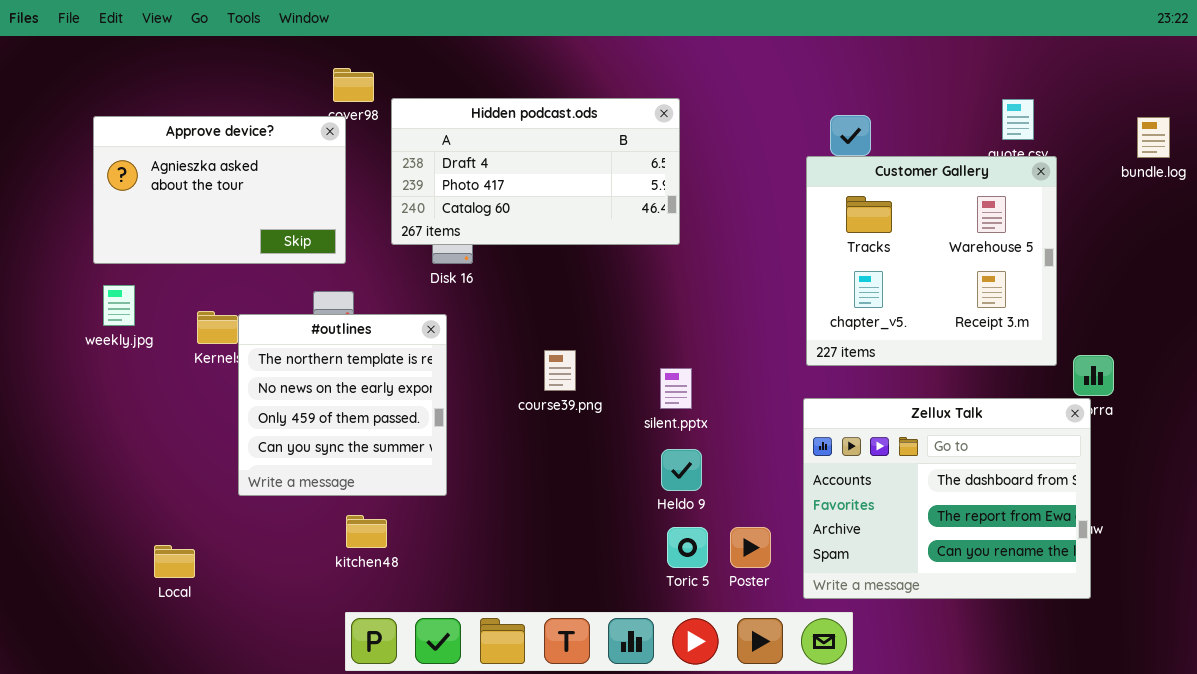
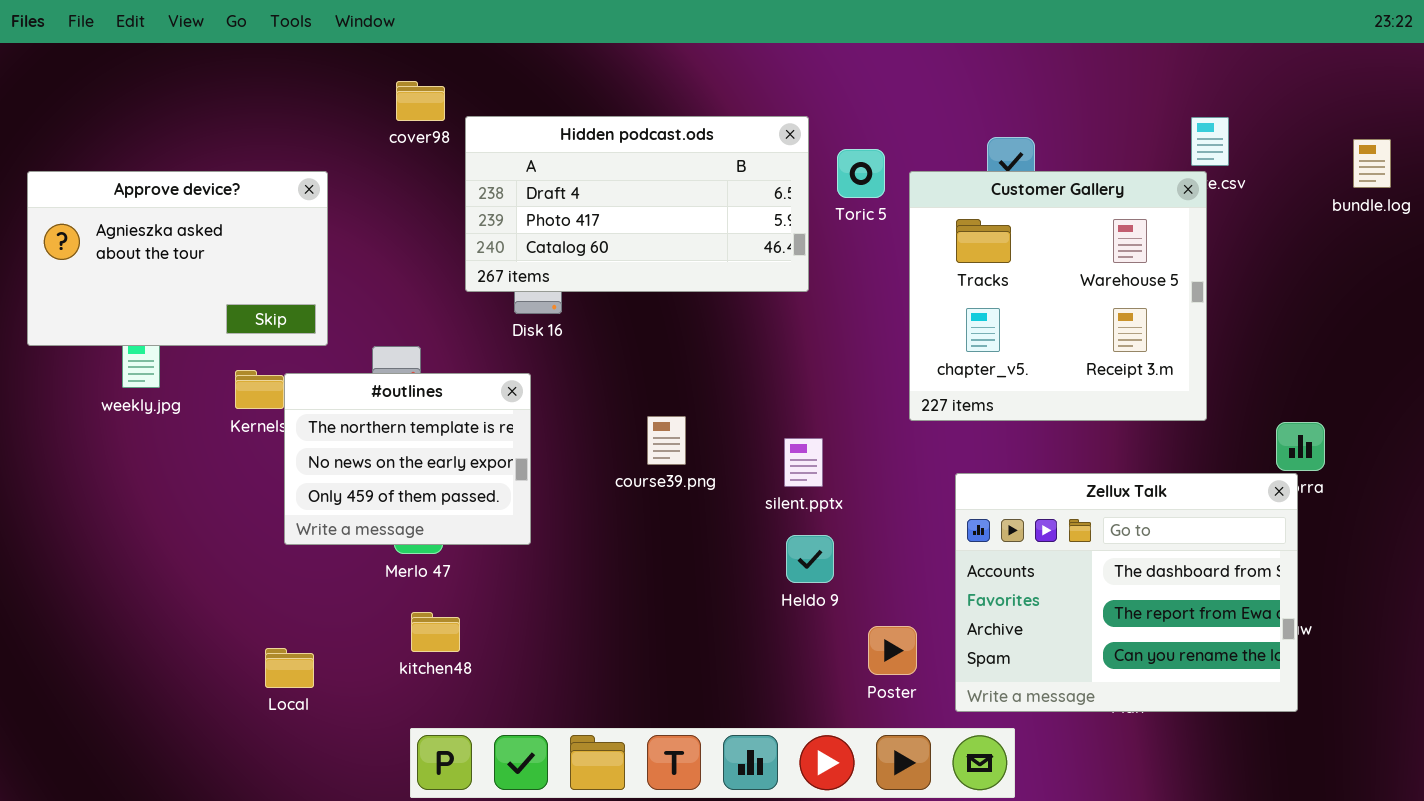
Approve device?: [93,116,346,264] -> [27,171,328,346], moved
Customer Gallery: [806,156,1057,366] -> [909,171,1207,421], moved
#outlines: [238,314,447,496] -> [284,373,531,545], resized
Toric 5: [667,527,708,568] -> [837,149,885,198], moved
Local: [154,545,195,578] -> [265,648,314,688], moved

